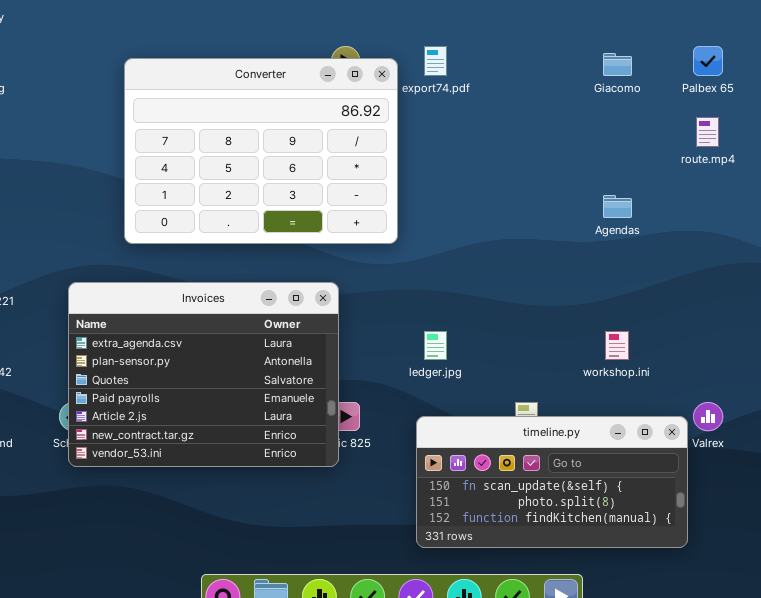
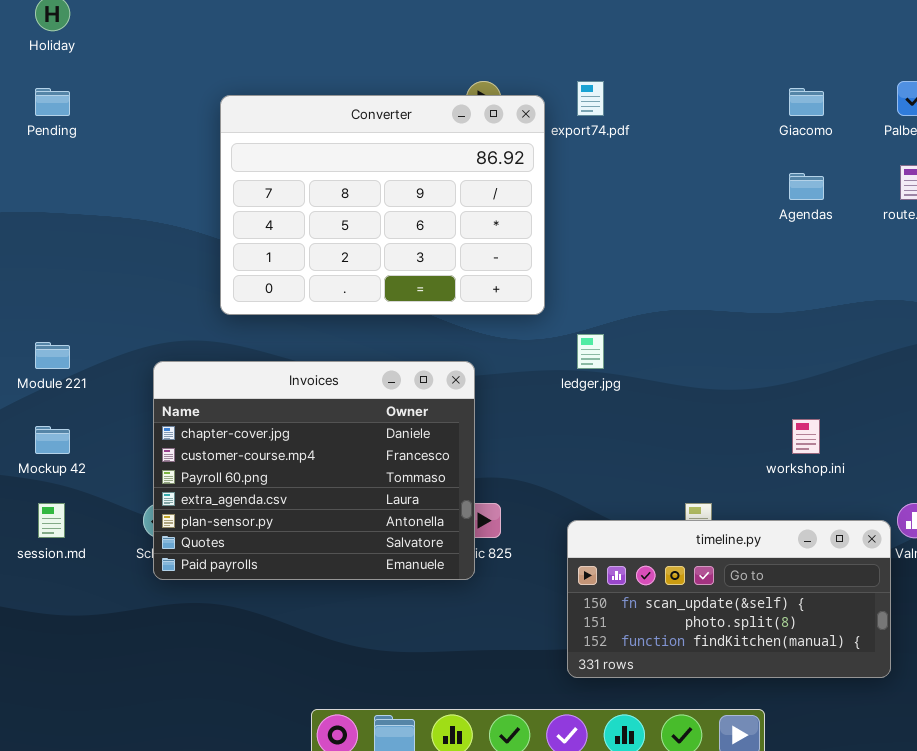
Agendas: [603,195,632,218] -> [789,173,824,200], moved
Invoices: [68,282,339,467] -> [153,361,475,580], scrolled up 3 rows
ledger.jpg: [424,331,447,360] -> [577,334,604,369], moved

